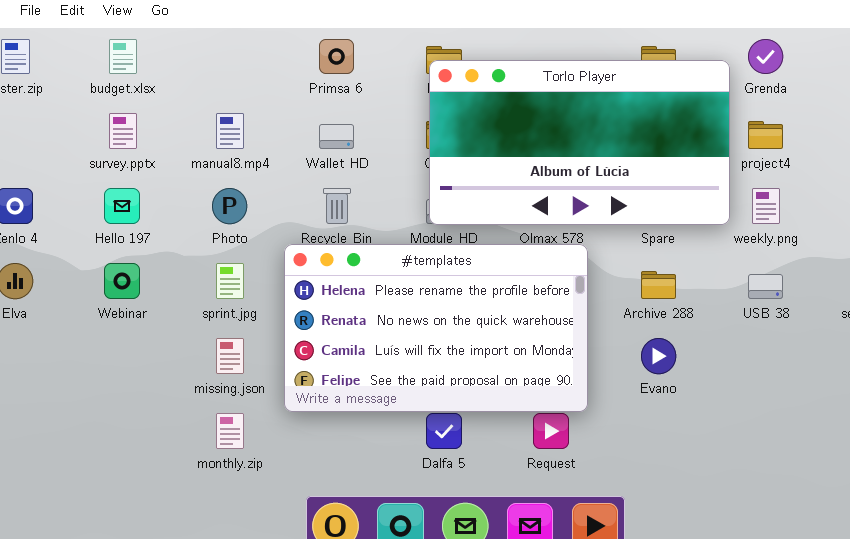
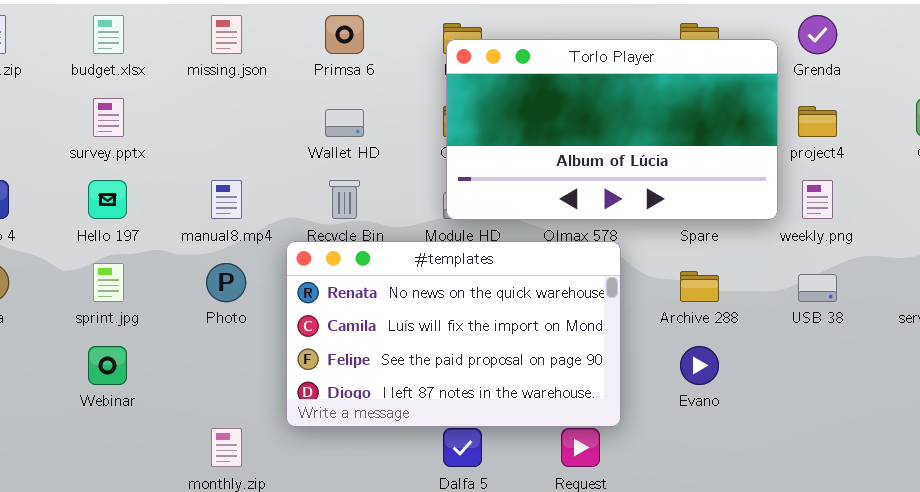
manual8.mp4: [216,113,244,149] -> [211,180,242,219], moved
Photo: [212,188,247,224] -> [206,263,246,302], moved
#templates: [284,244,588,412] -> [286,241,621,427], scrolled down 1 row
Webinar: [104,263,140,299] -> [88,346,127,385], moved
sprint.jpg: [216,263,244,299] -> [93,263,124,302], moved
missing.json: [216,338,244,374] -> [211,15,242,54], moved

